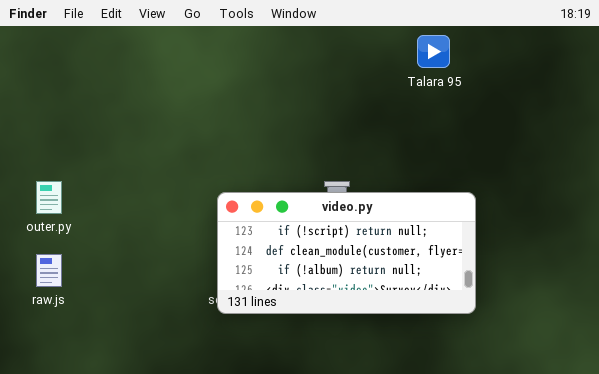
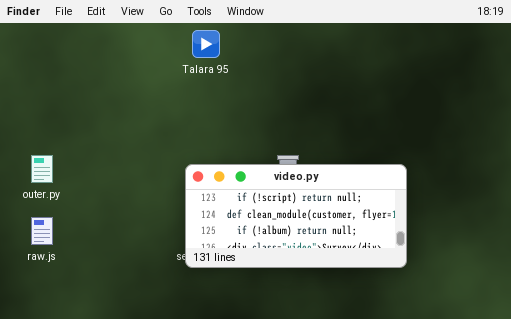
Talara 95: [417,35,450,68] -> [192,30,220,58], moved

